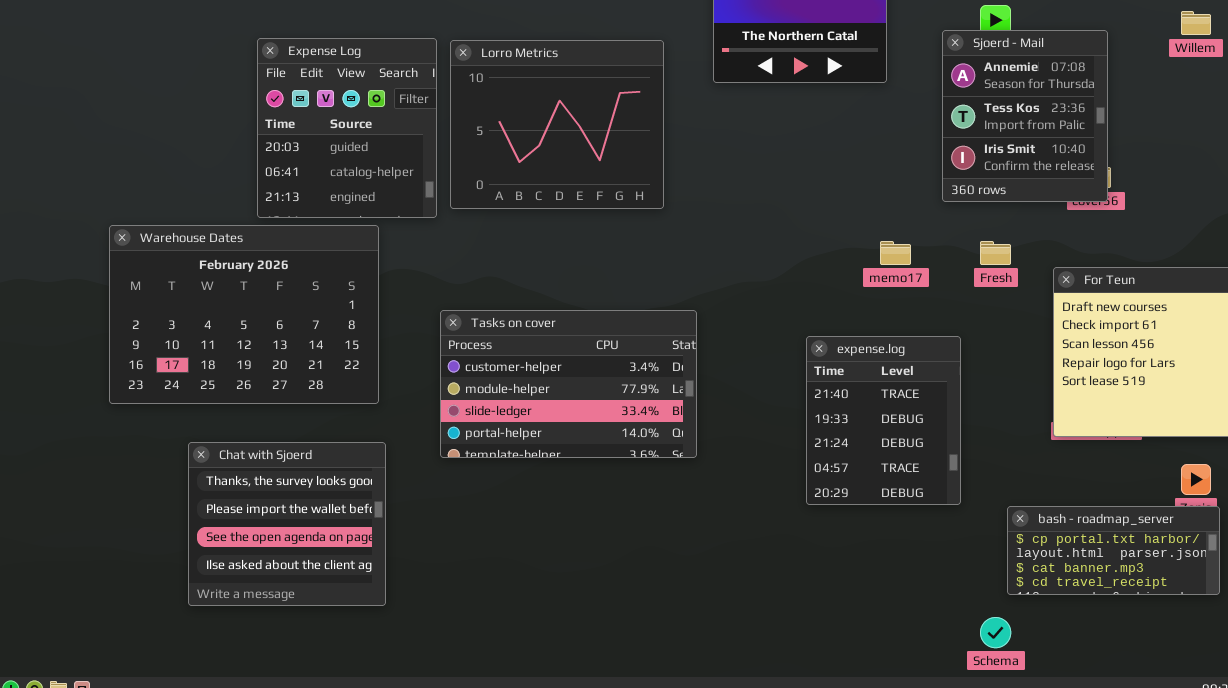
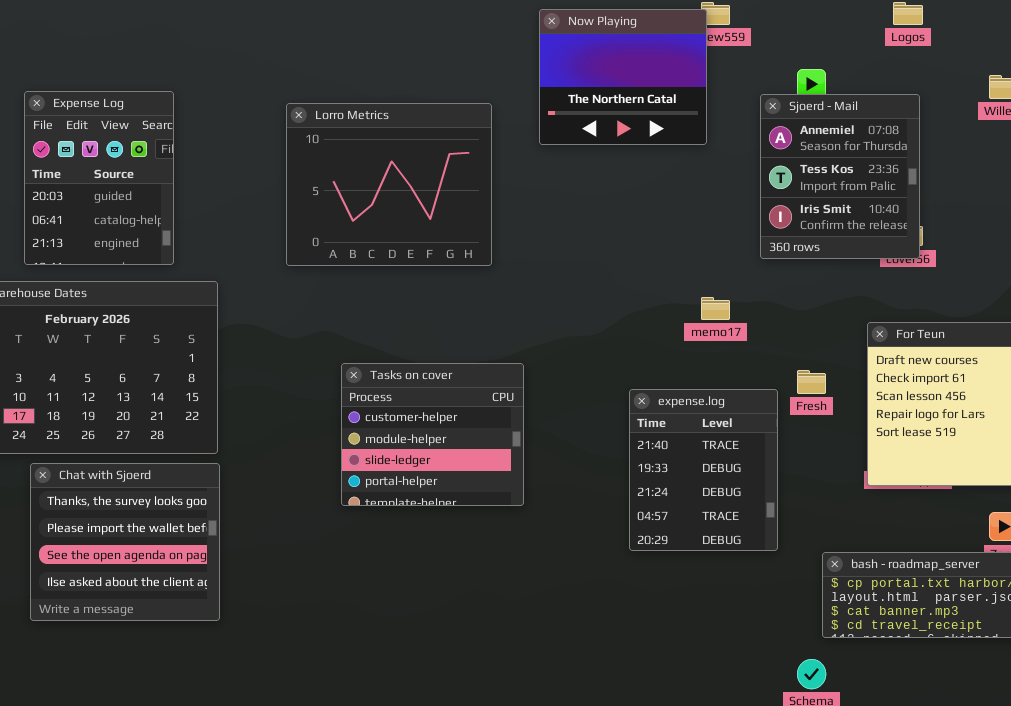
Expense Log: [257,38,437,218] -> [24,91,174,265], moved, resized
Fresh: [980,241,1011,265] -> [797,370,826,394], moved
Tasks on cover: [440,310,697,458] -> [341,363,524,506], resized
Chat with Sjoerd: [188,442,386,606] -> [30,463,220,621], moved

